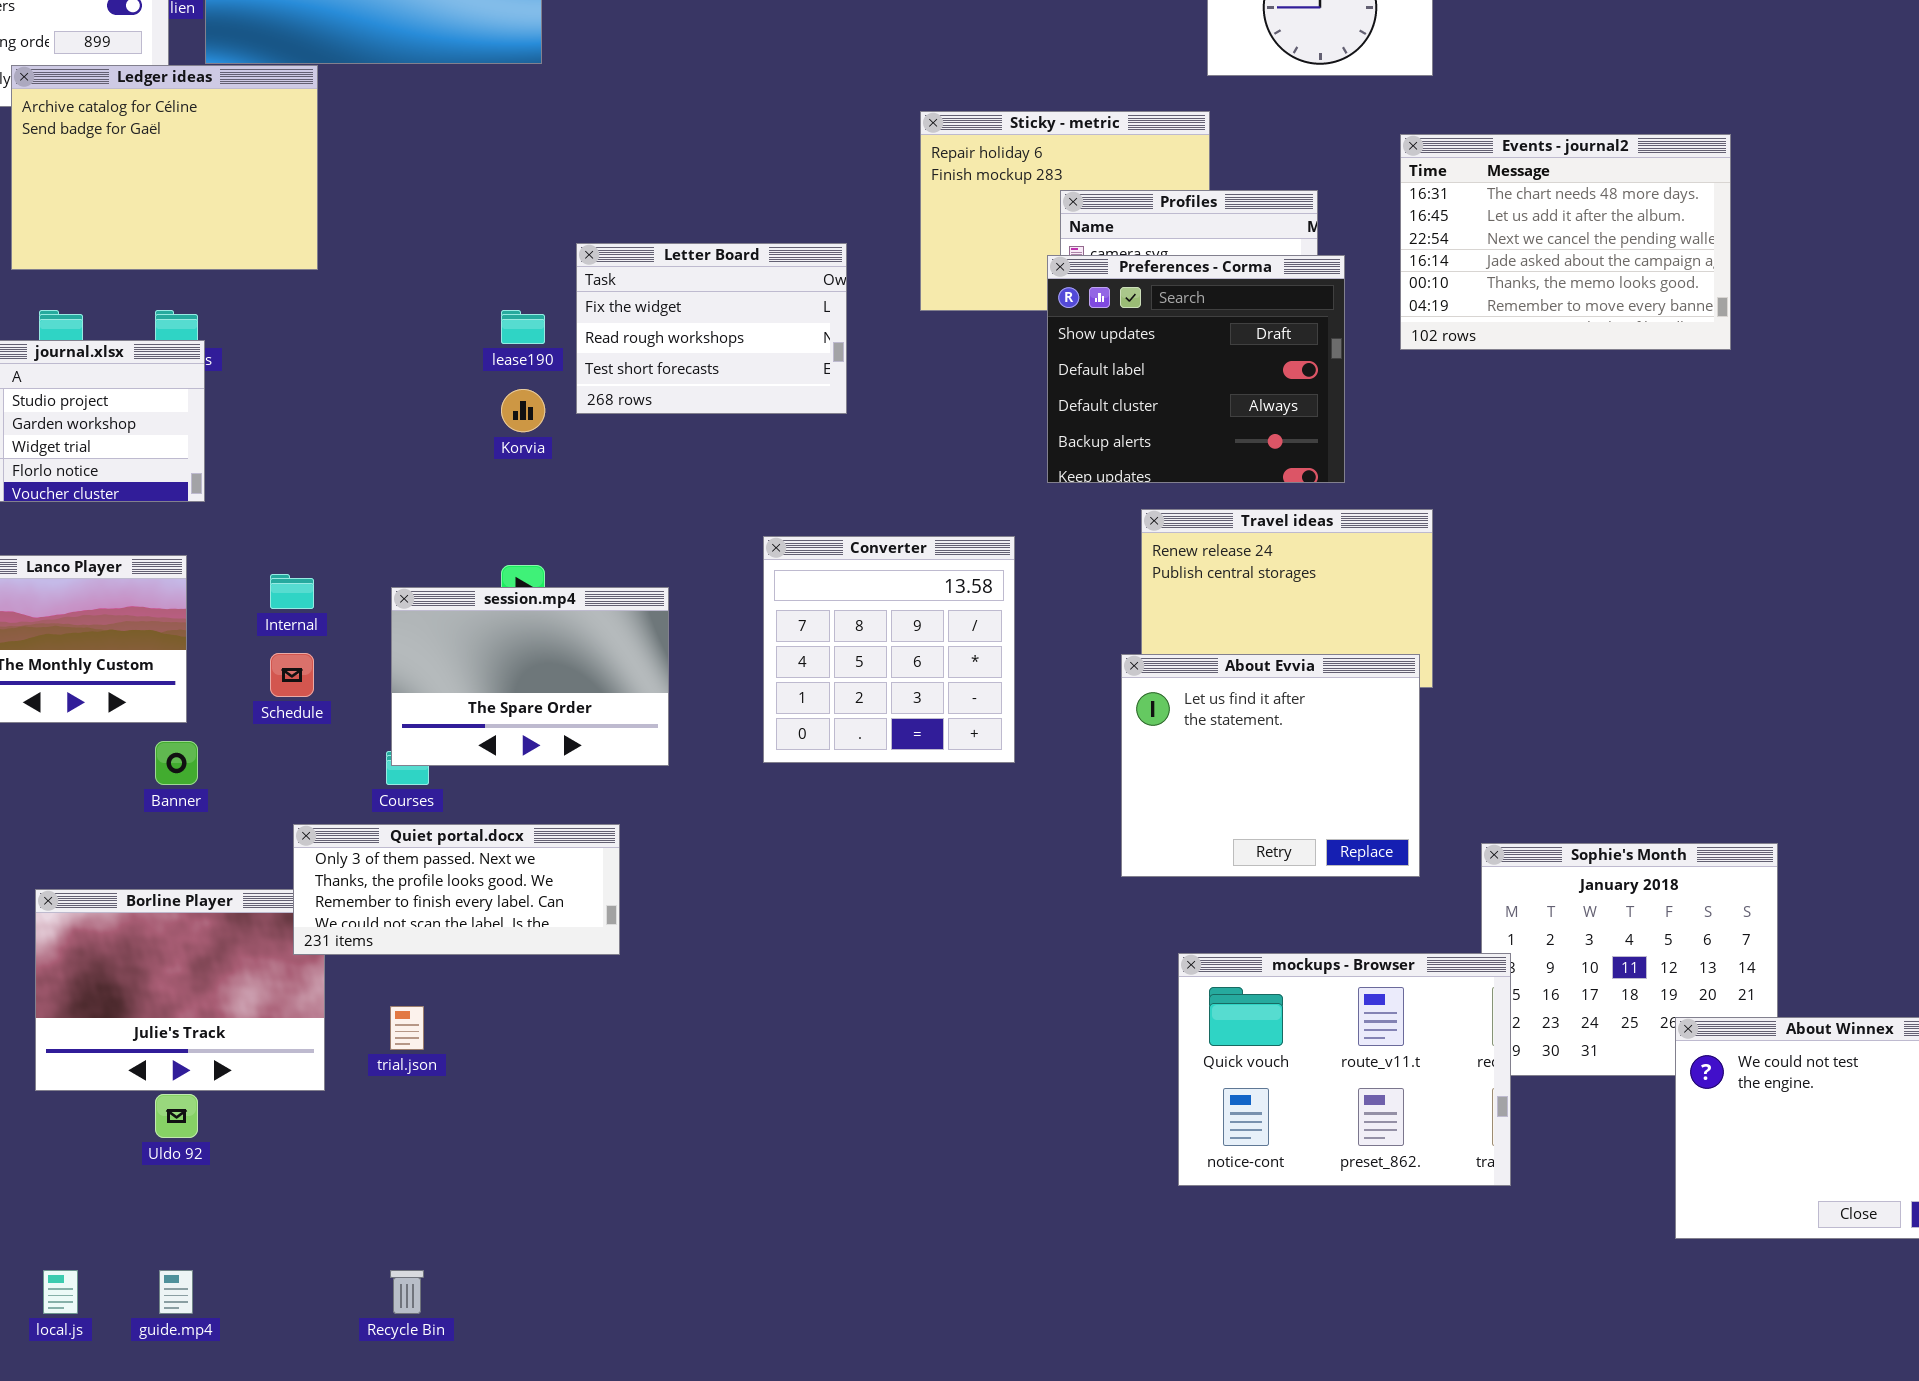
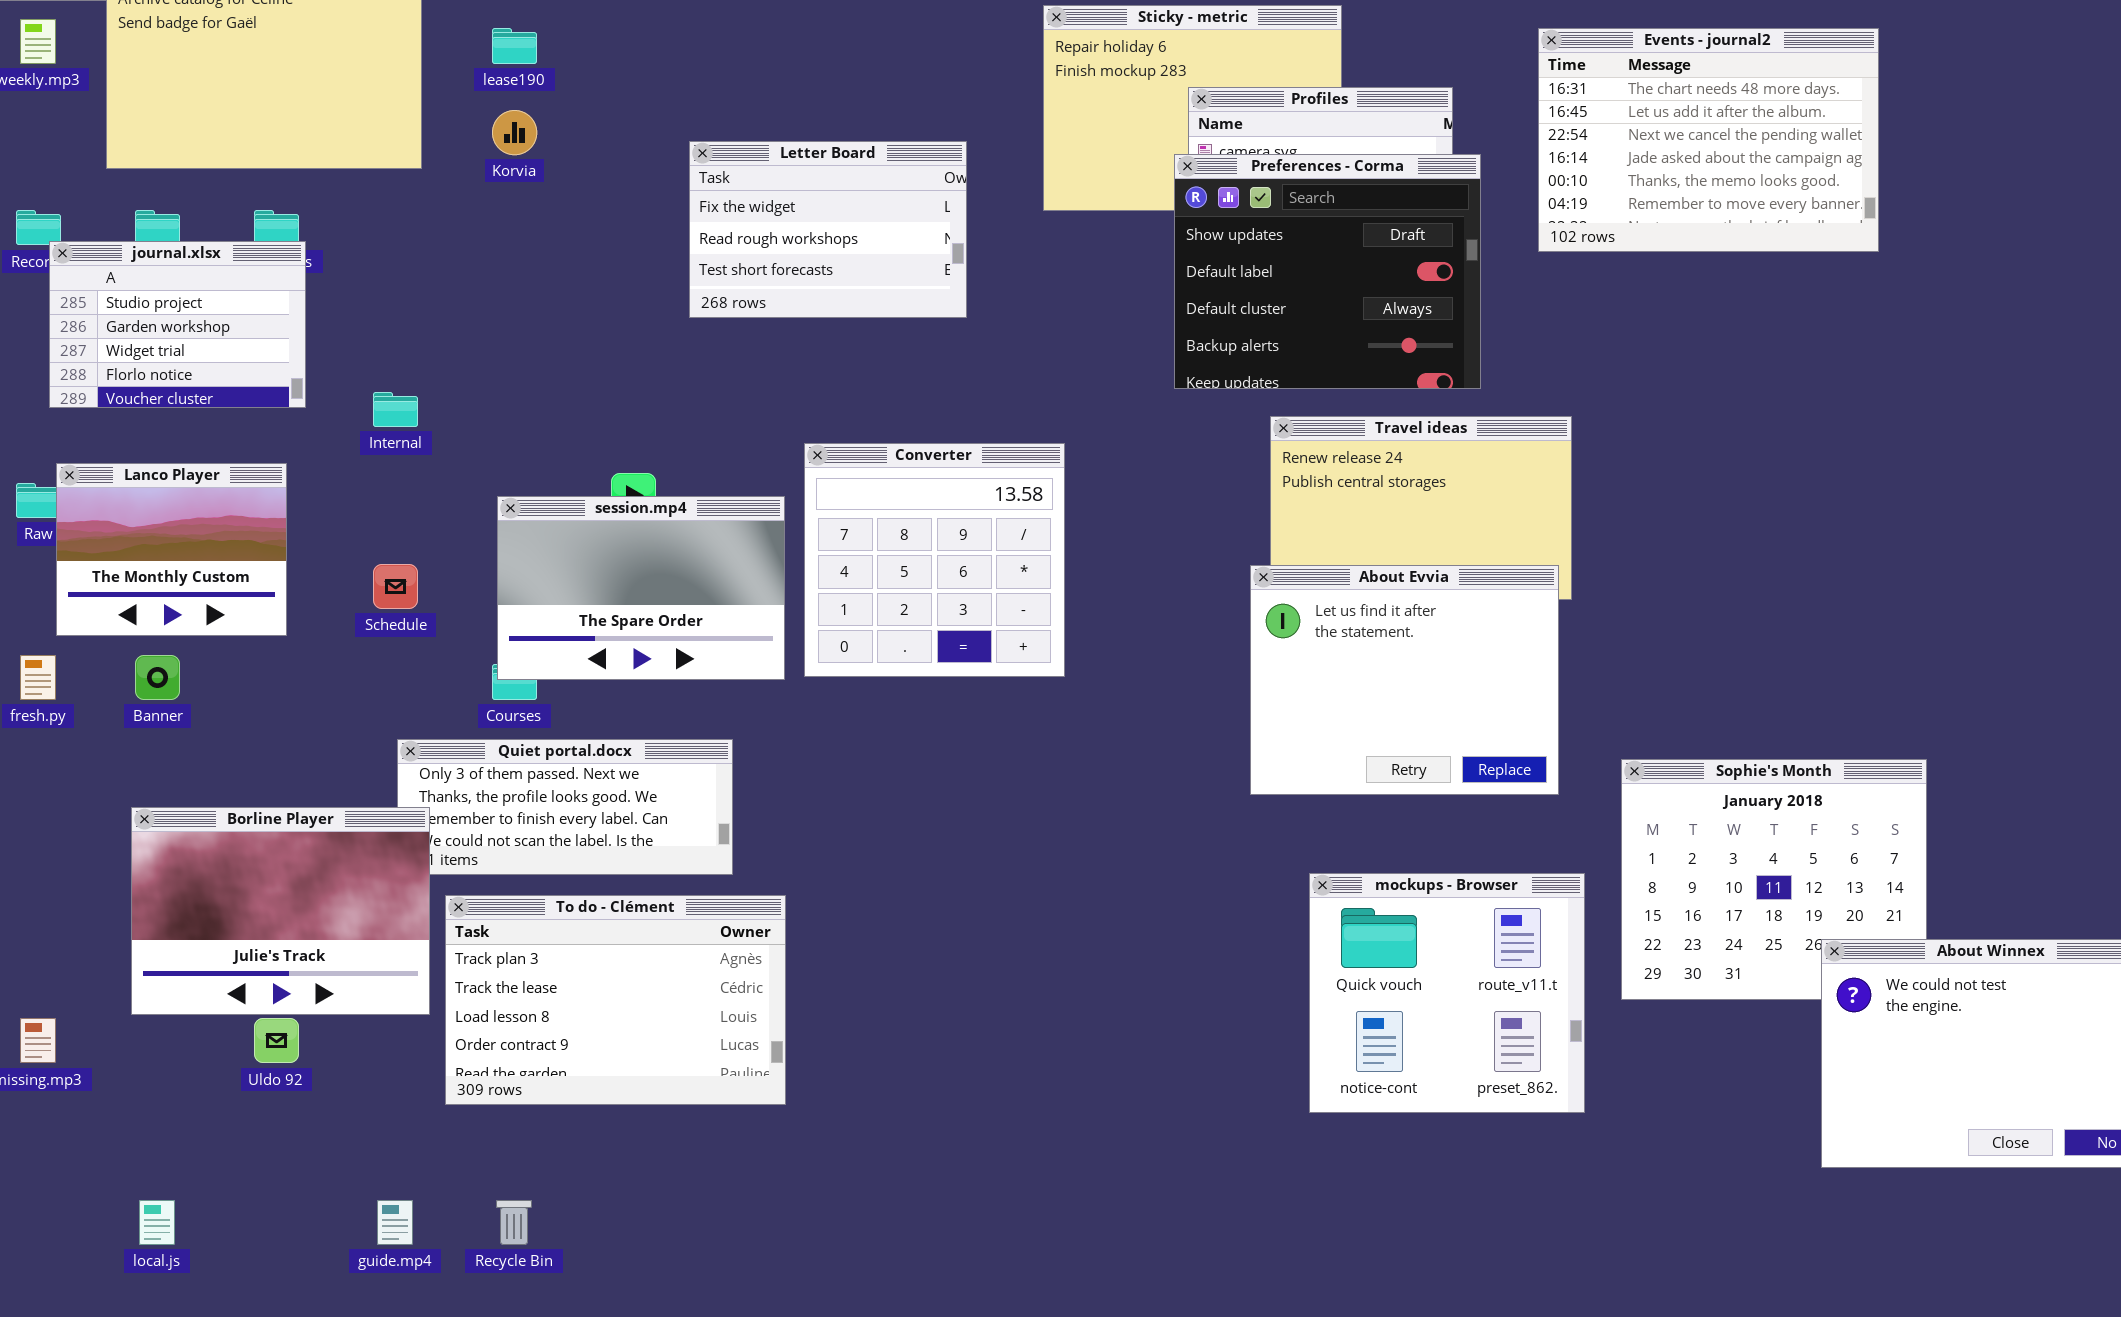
lease190: [501,310,545,344] -> [492,28,537,64], moved
Korvia: [501,389,545,432] -> [492,110,537,155], moved
Converter: [763,536,1015,763] -> [804,443,1065,677], moved
Internal: [270,574,314,609] -> [373,392,418,427], moved
Banner: [155,741,198,785] -> [135,655,180,700], moved
Borline Player: [35,889,325,1091] -> [131,807,430,1015], raised
mockups - Browser: [1178,953,1511,1186] -> [1309,873,1585,1113], resized
To do - Clément: none -> [445,895,786,1105], opened
guide.mp4: [159,1270,193,1314] -> [377,1200,413,1245], moved

